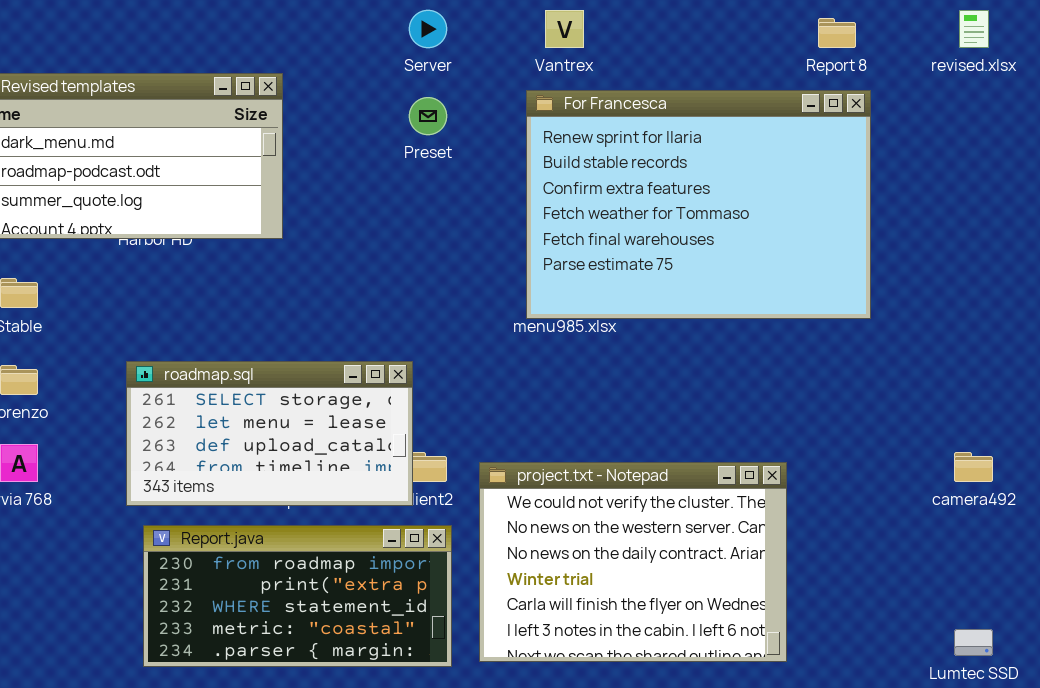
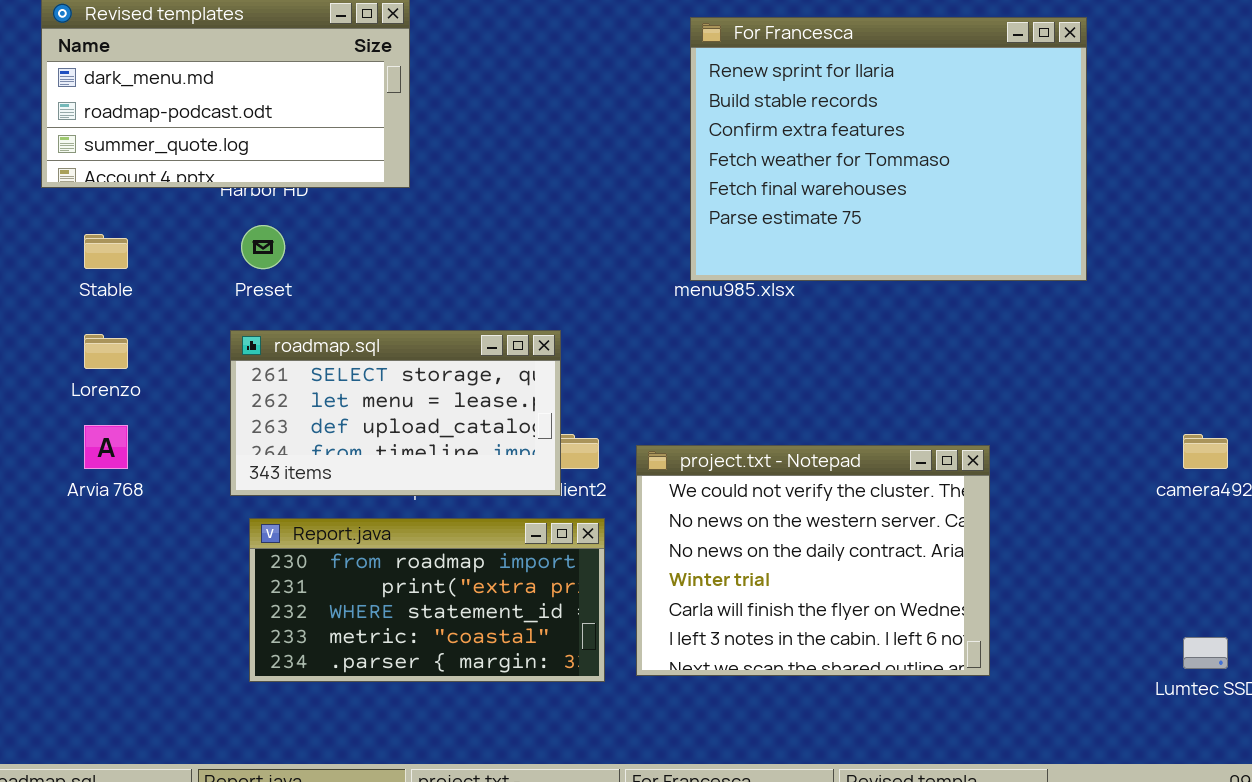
Preset: [409,97,447,135] -> [241,225,285,269], moved

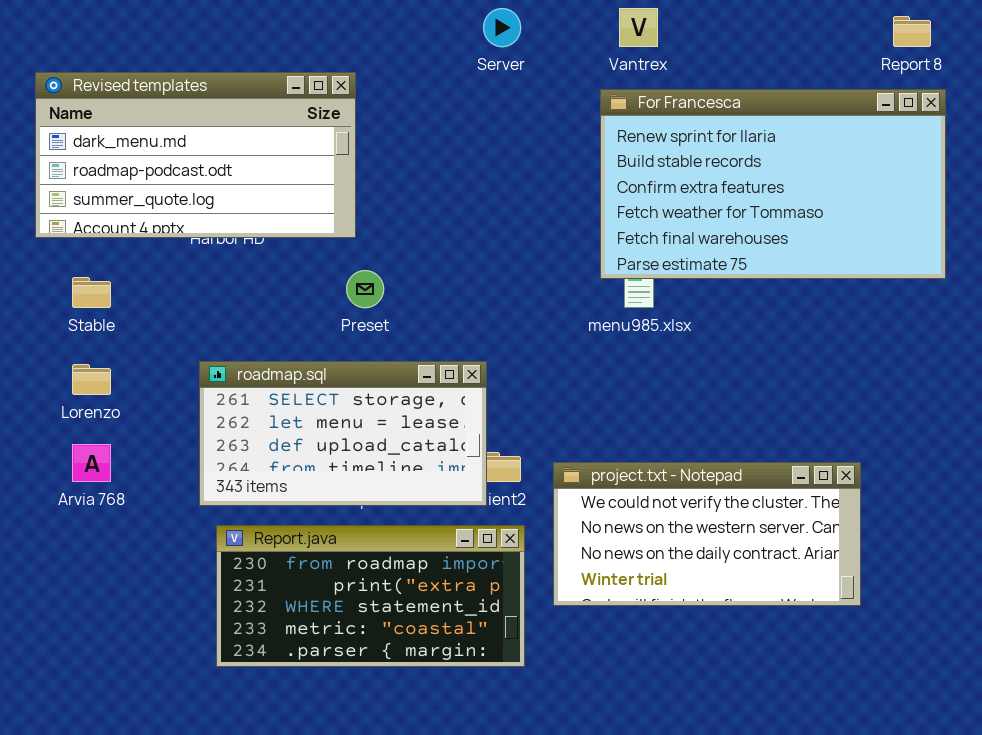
For Francesca: [690,17,1087,281] -> [600,89,946,279], resized
Preset: [241,225,285,269] -> [346,270,384,308], moved
project.txt - Notepad: [636,445,990,676] -> [553,462,861,606], resized

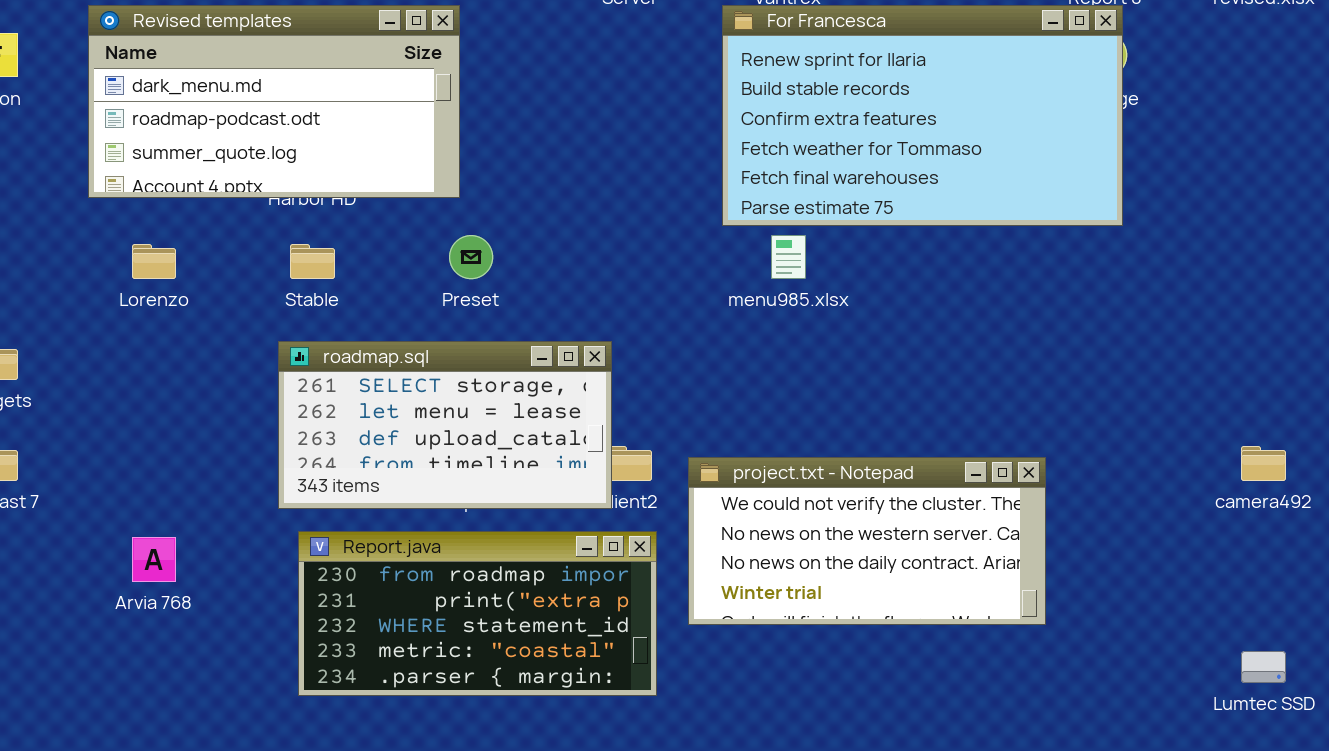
For Francesca: [600,89,946,279] -> [722,5,1123,226], moved
Stable: [72,277,111,308] -> [290,244,335,279], moved
Lorenzo: [72,364,111,395] -> [132,244,176,279], moved
Arvia 768: [72,444,111,482] -> [132,537,176,582], moved

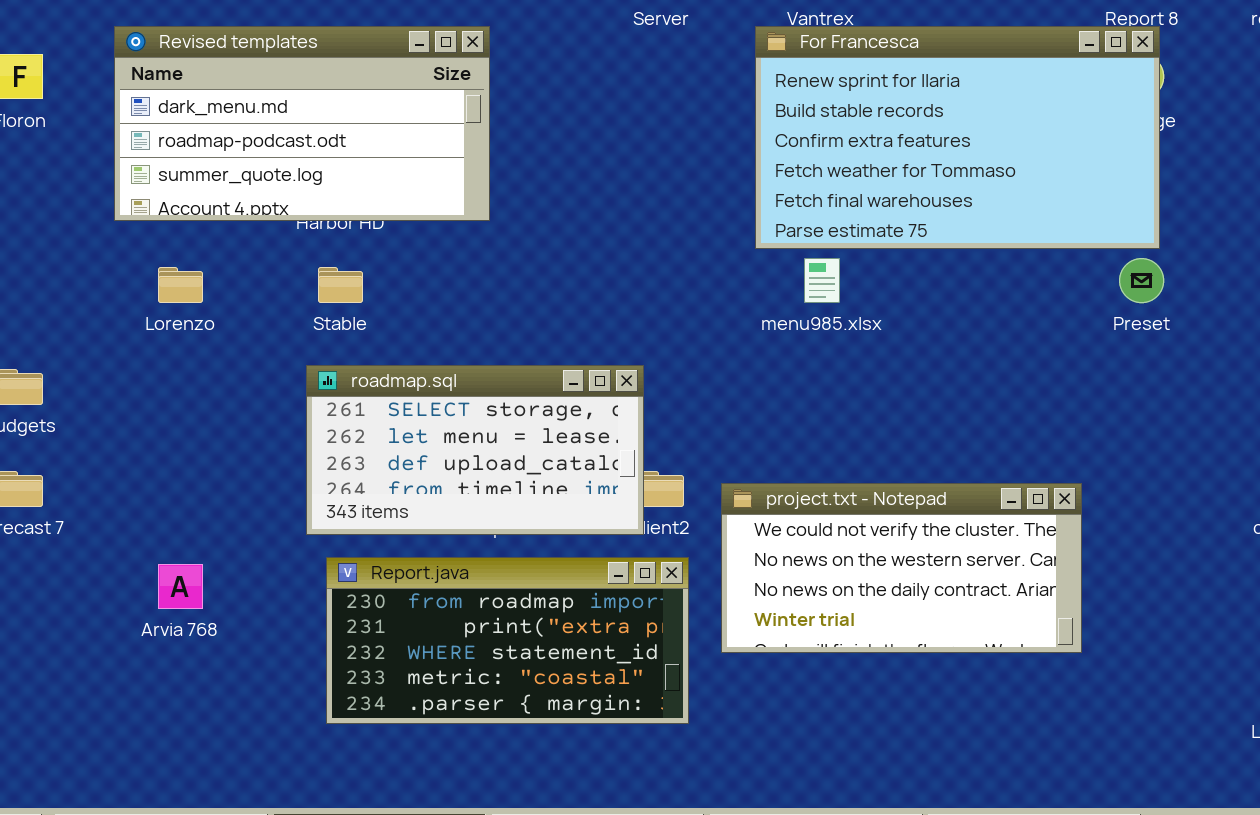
Preset: [449,235,493,279] -> [1119,258,1164,303], moved

